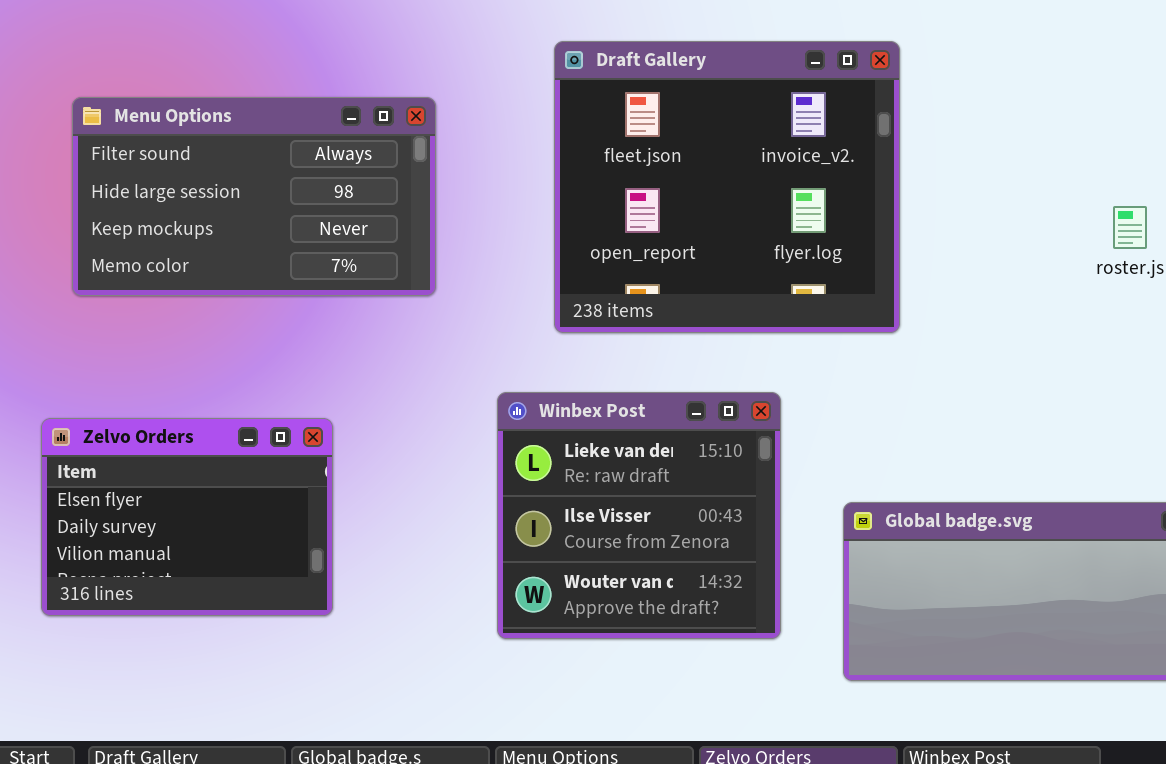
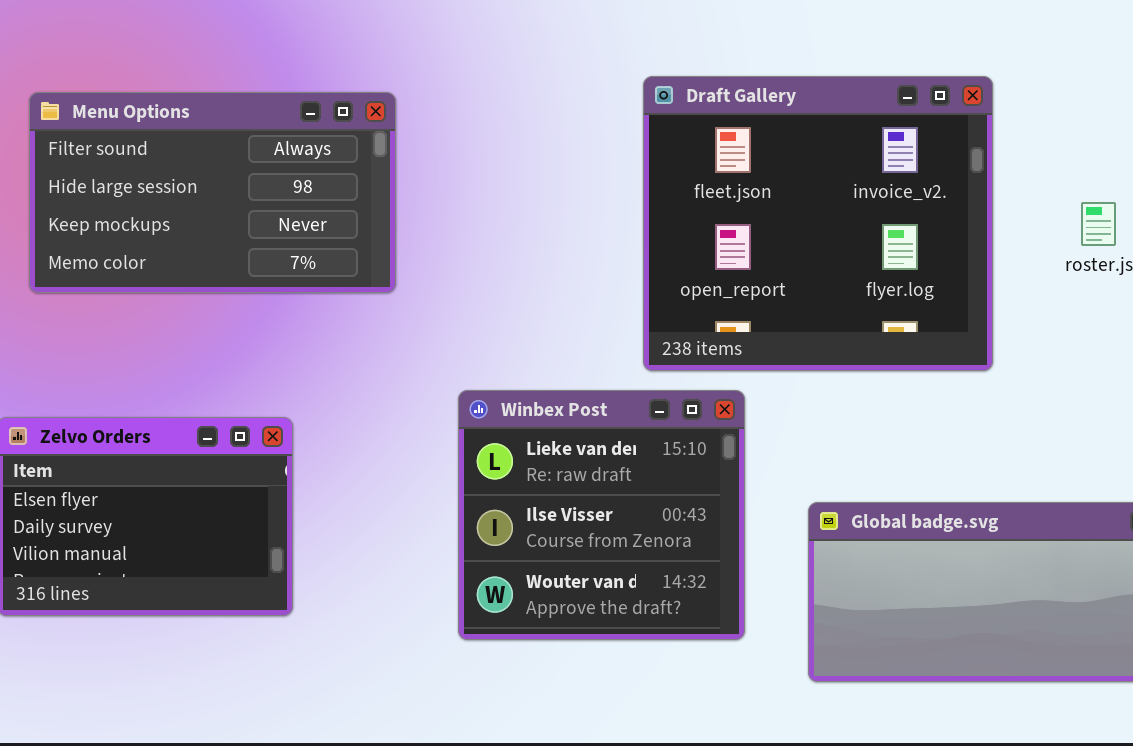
Draft Gallery: [554,41,900,333] -> [643,76,993,371], moved

